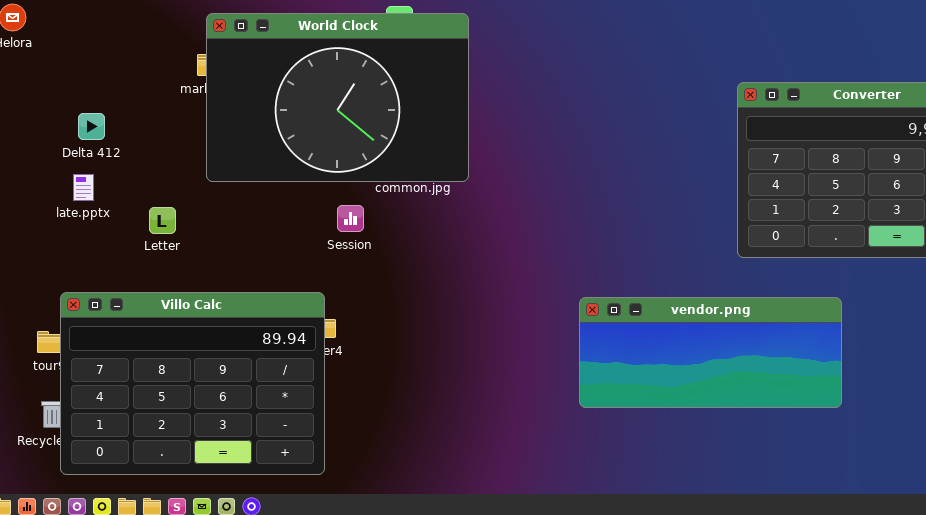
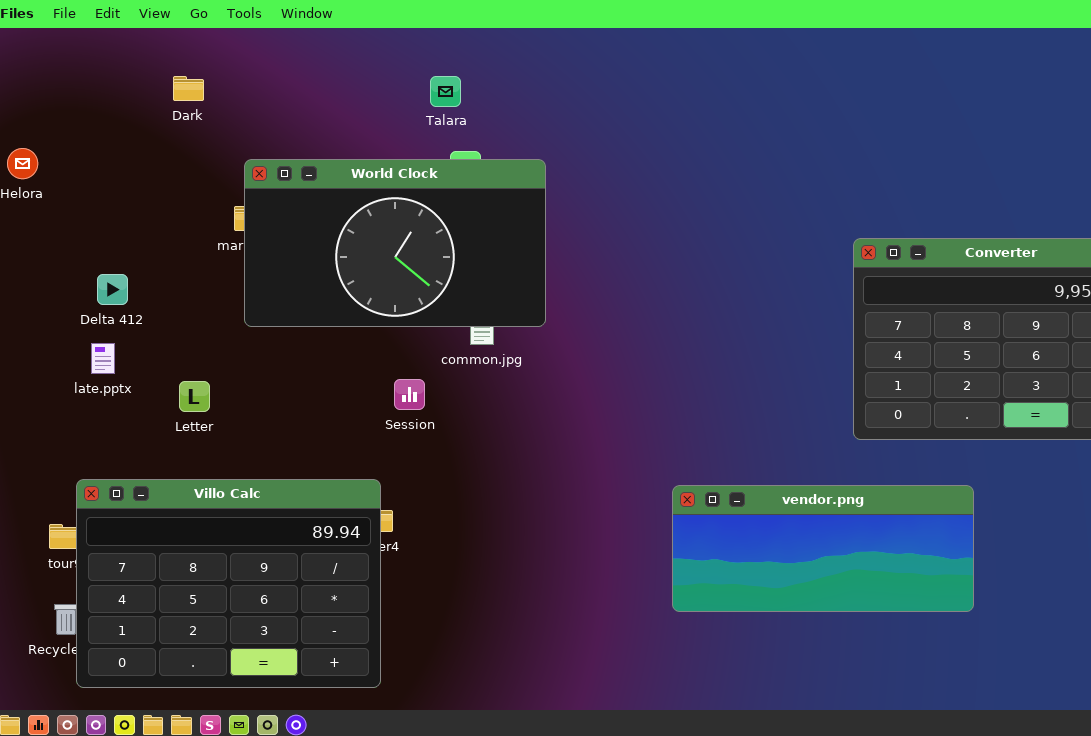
World Clock: [206,13,469,182] -> [244,159,546,327], resized

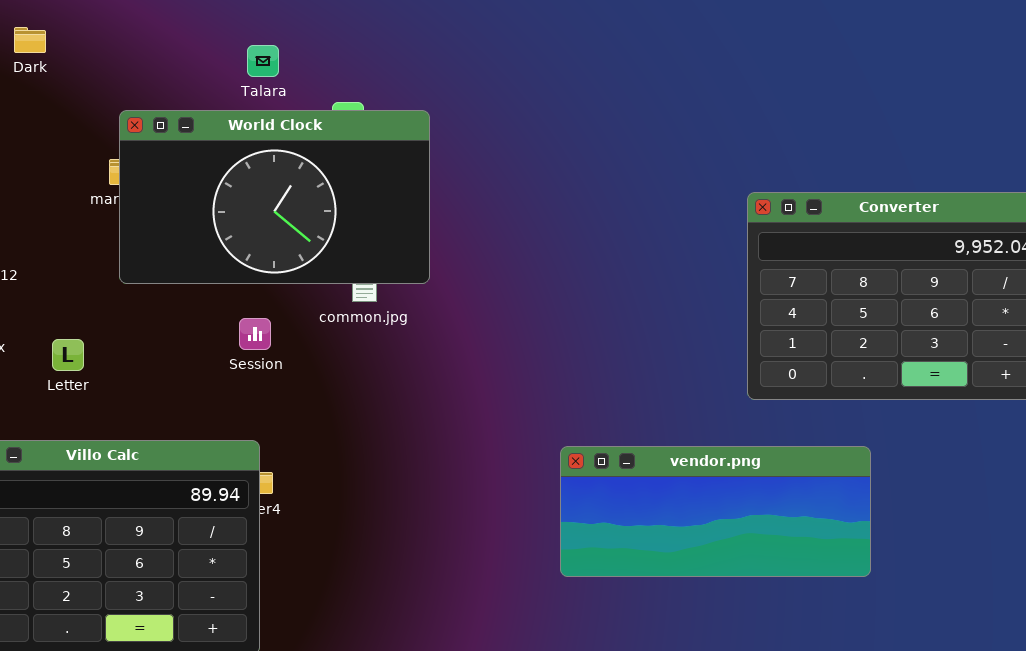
Dark: [173,76,204,101] -> [14,27,46,53], moved
Talara: [430,76,461,107] -> [247,45,279,77], moved
Session: [394,379,425,410] -> [239,318,271,350], moved

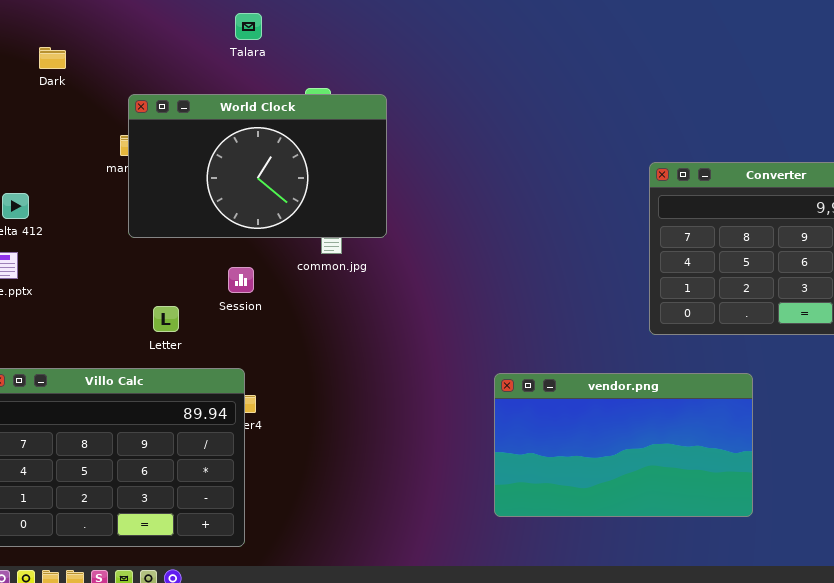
Dark: [14,27,46,53] -> [39,47,66,69], moved
Talara: [247,45,279,77] -> [235,13,262,40], moved
Letter: [52,339,84,371] -> [153,306,179,332], moved
vendor.png: [560,446,871,577] -> [494,373,753,517], resized

